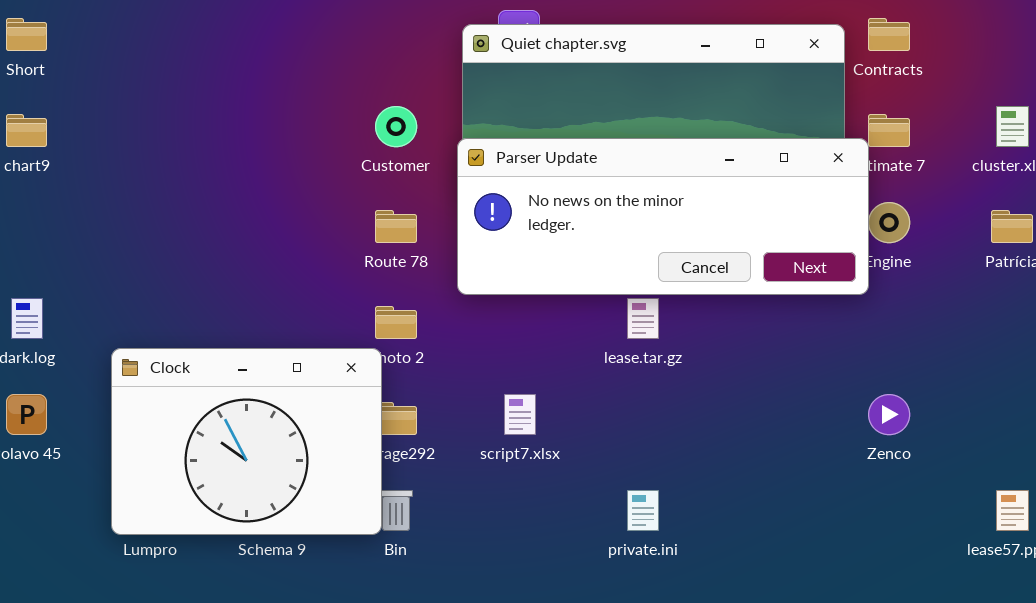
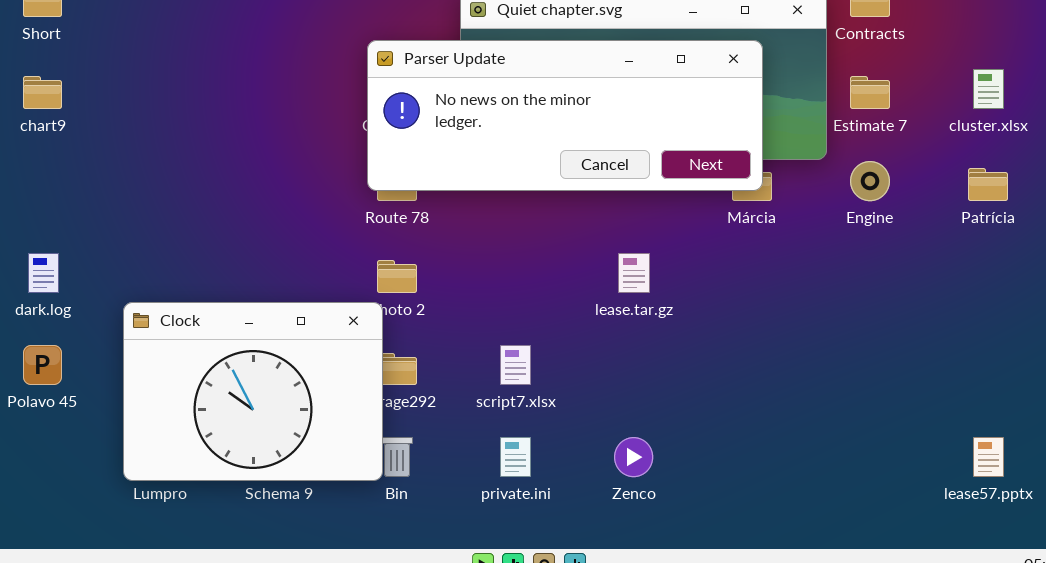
Parser Update: [457,138,869,295] -> [367,40,763,191], moved
Zenco: [868,394,910,435] -> [614,437,653,477], moved
private.ini: [627,490,659,531] -> [500,437,531,477], moved

